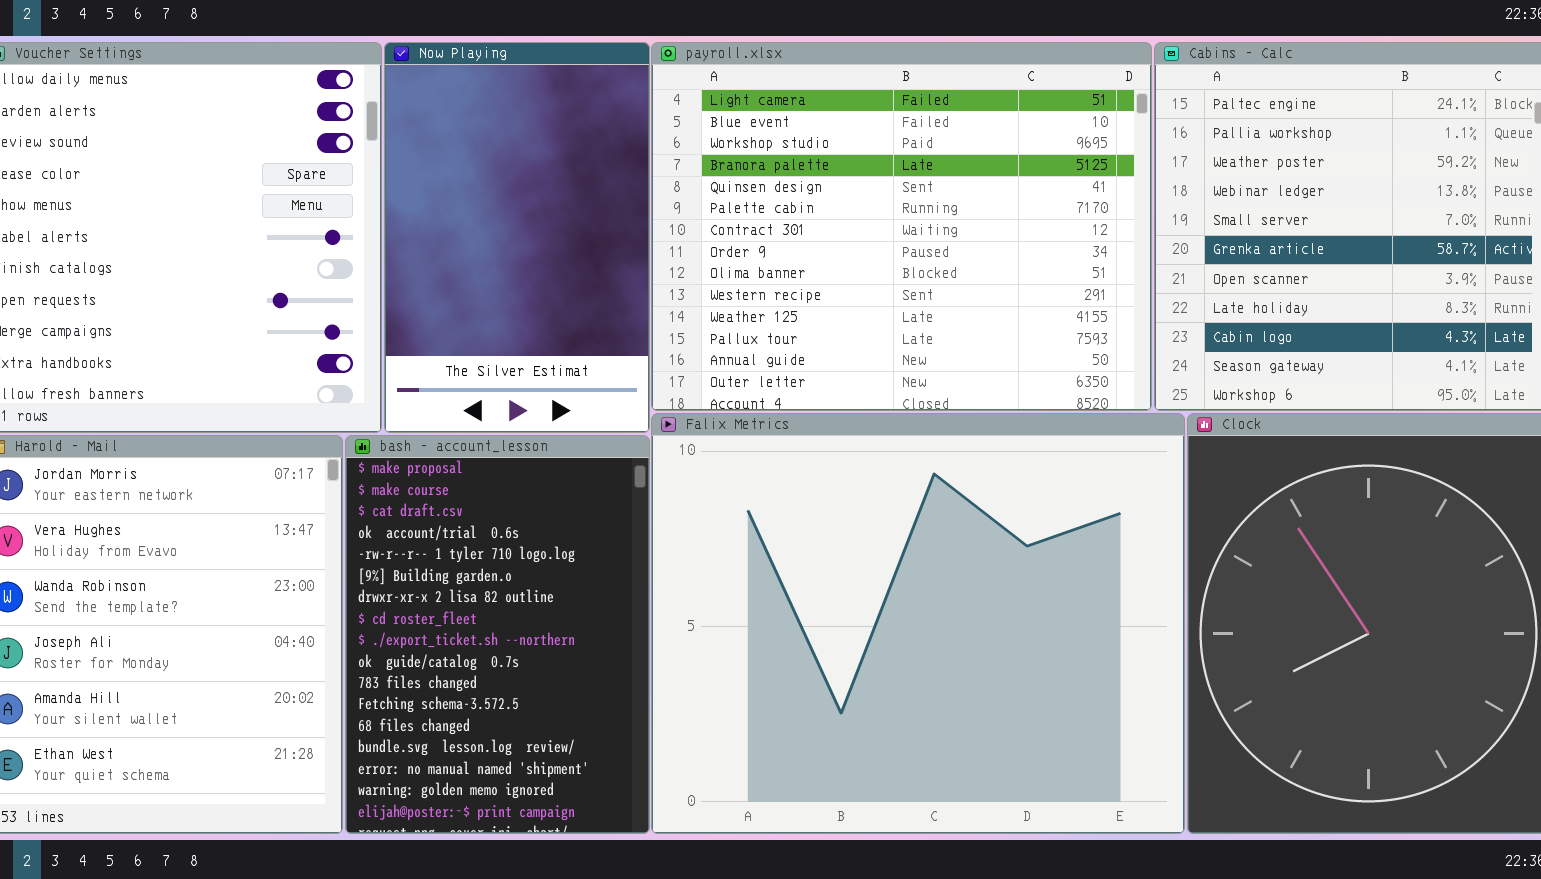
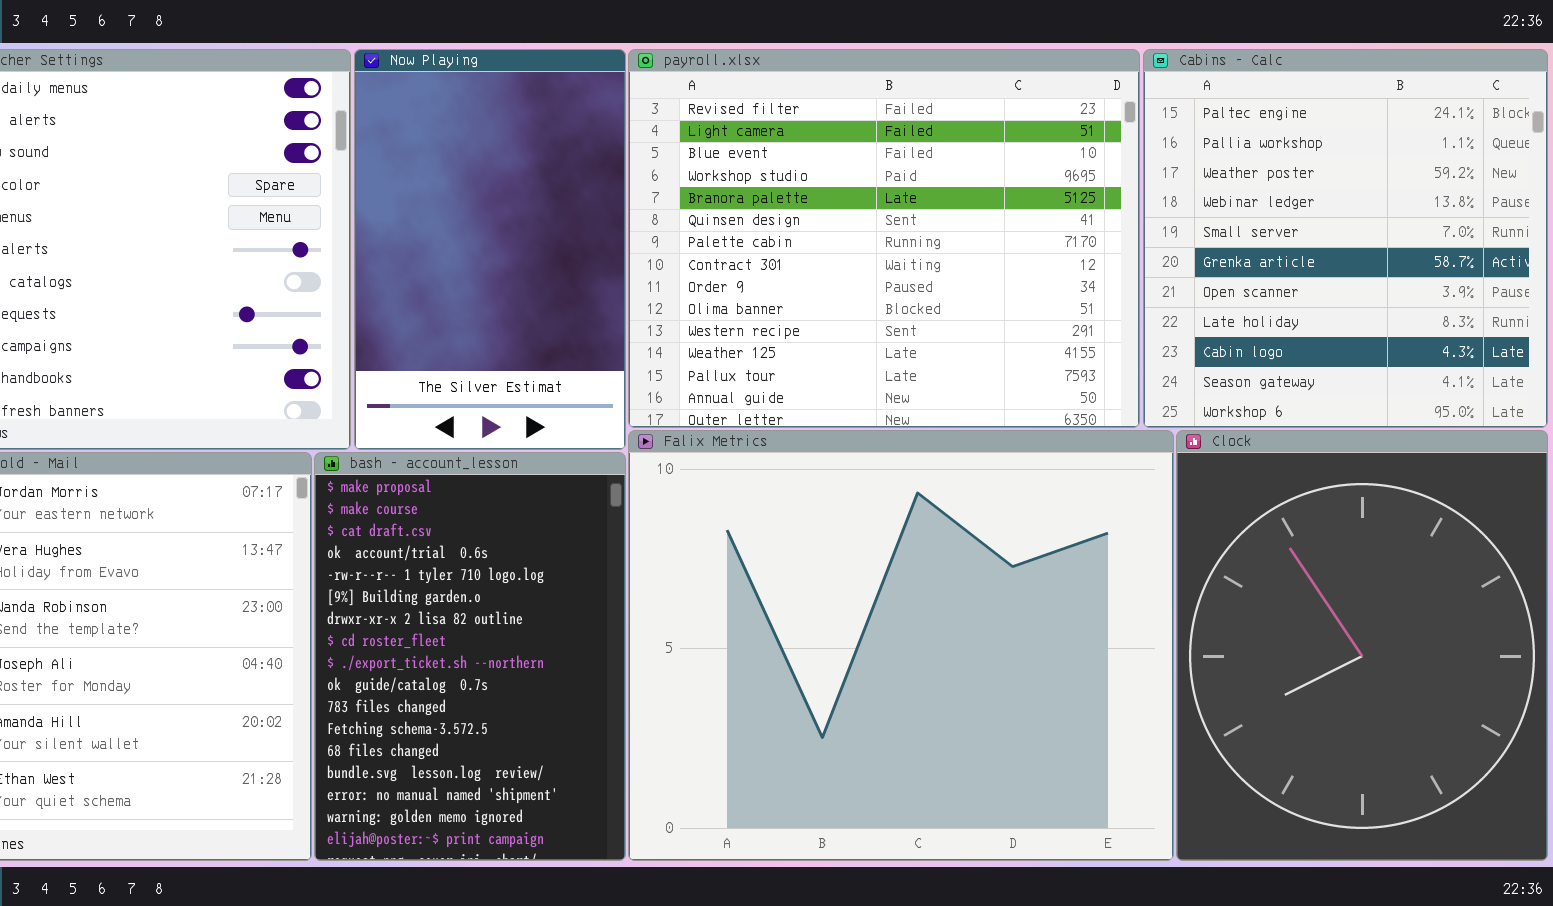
payroll.xlsx: [651,42,1152,411] -> [628,49,1140,428], scrolled up 1 row

